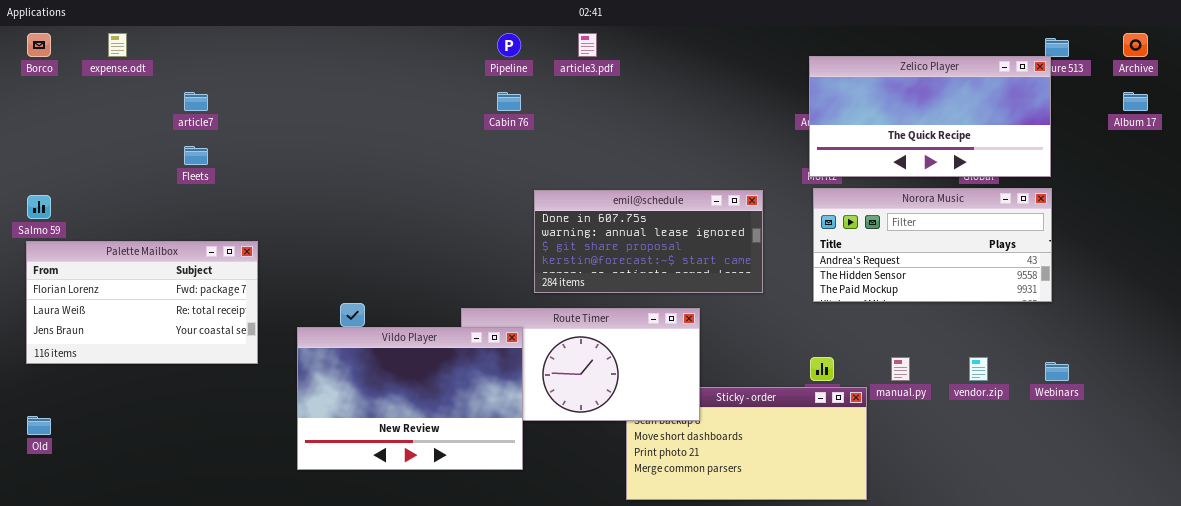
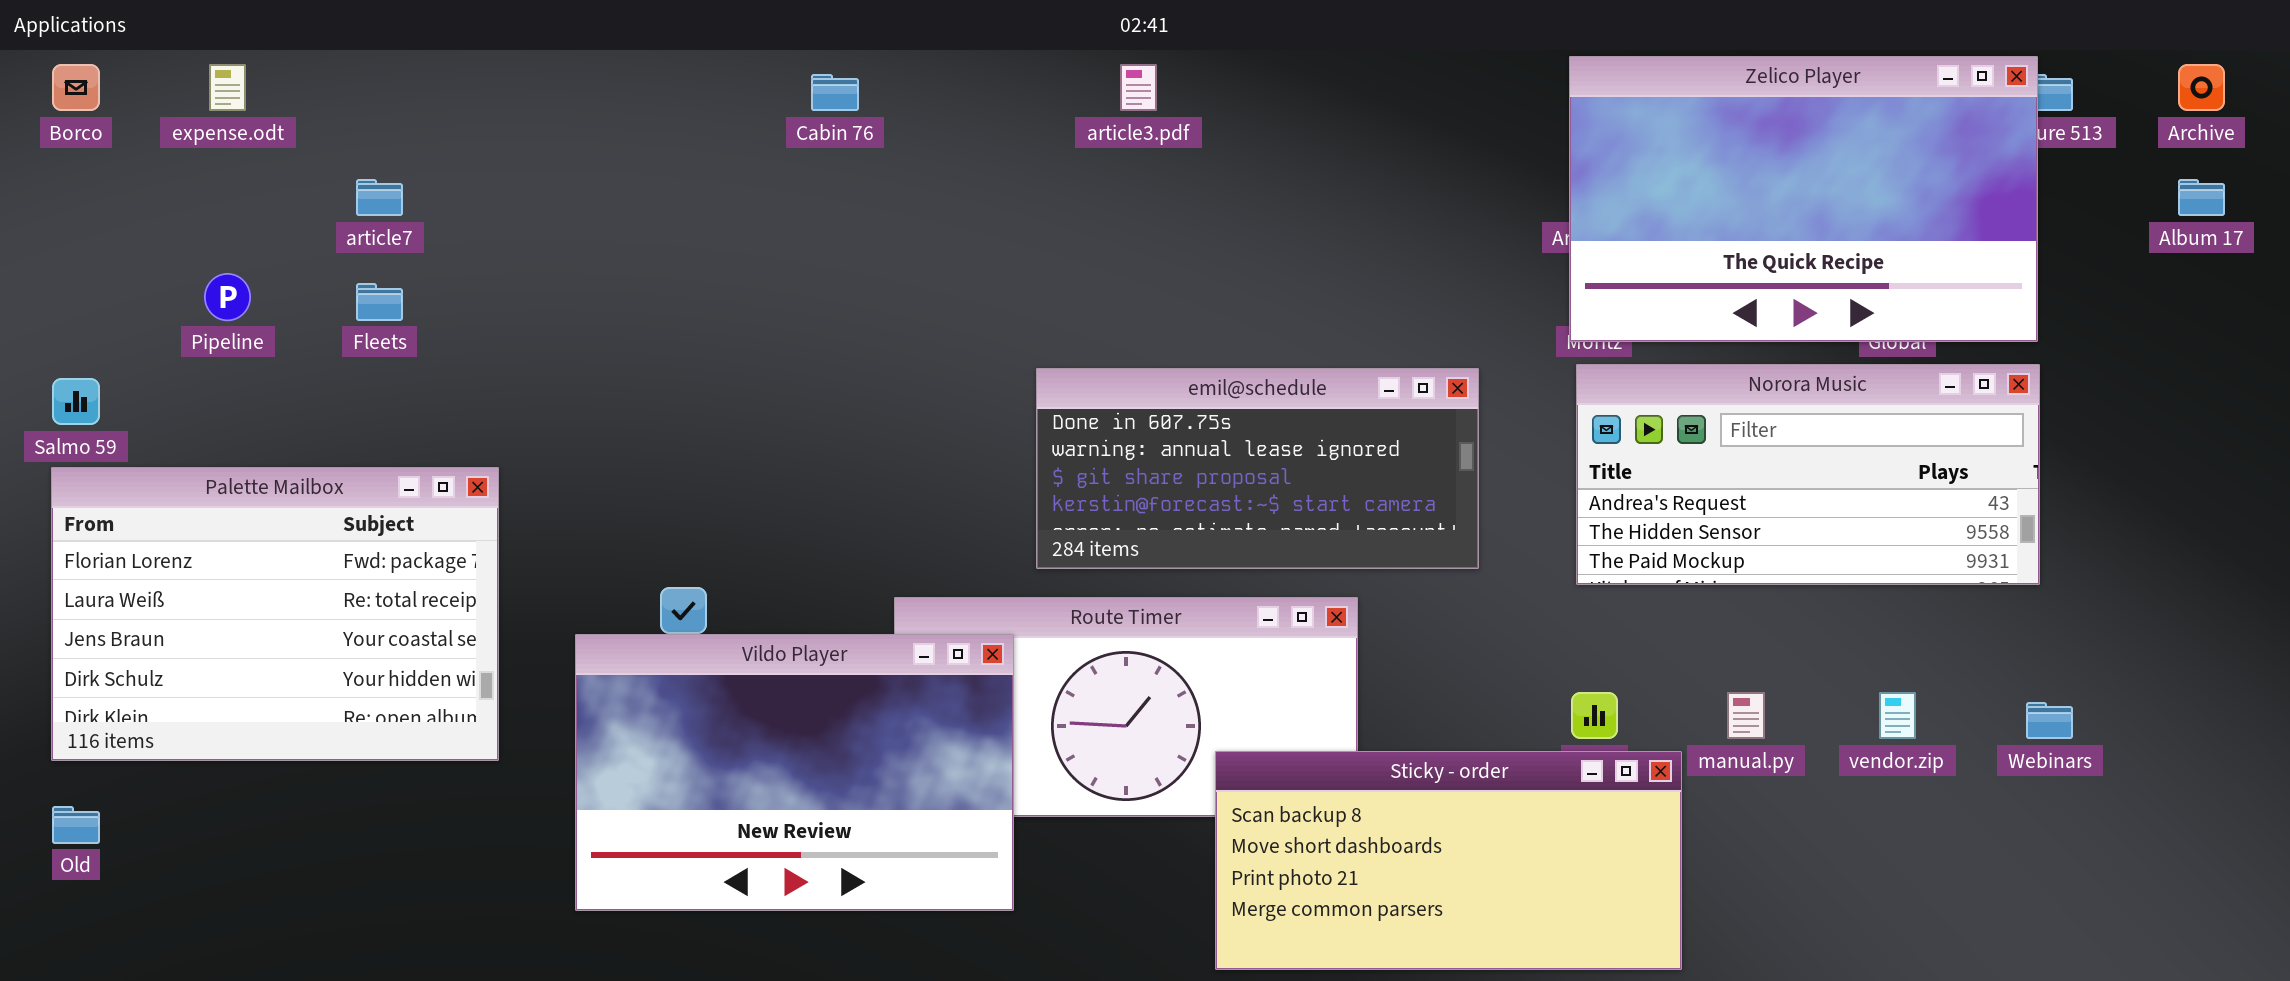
Pipeline: [497,33,521,57] -> [204,273,251,321], moved
Zelico Player: [809,56,1051,177] -> [1569,56,2038,342], resized
Cabin 76: [497,92,521,111] -> [811,74,859,111], moved
Palette Mailbox: [26,241,258,364] -> [51,467,499,761], resized
Sticky - order: [626,387,867,500] -> [1215,751,1682,970], raised

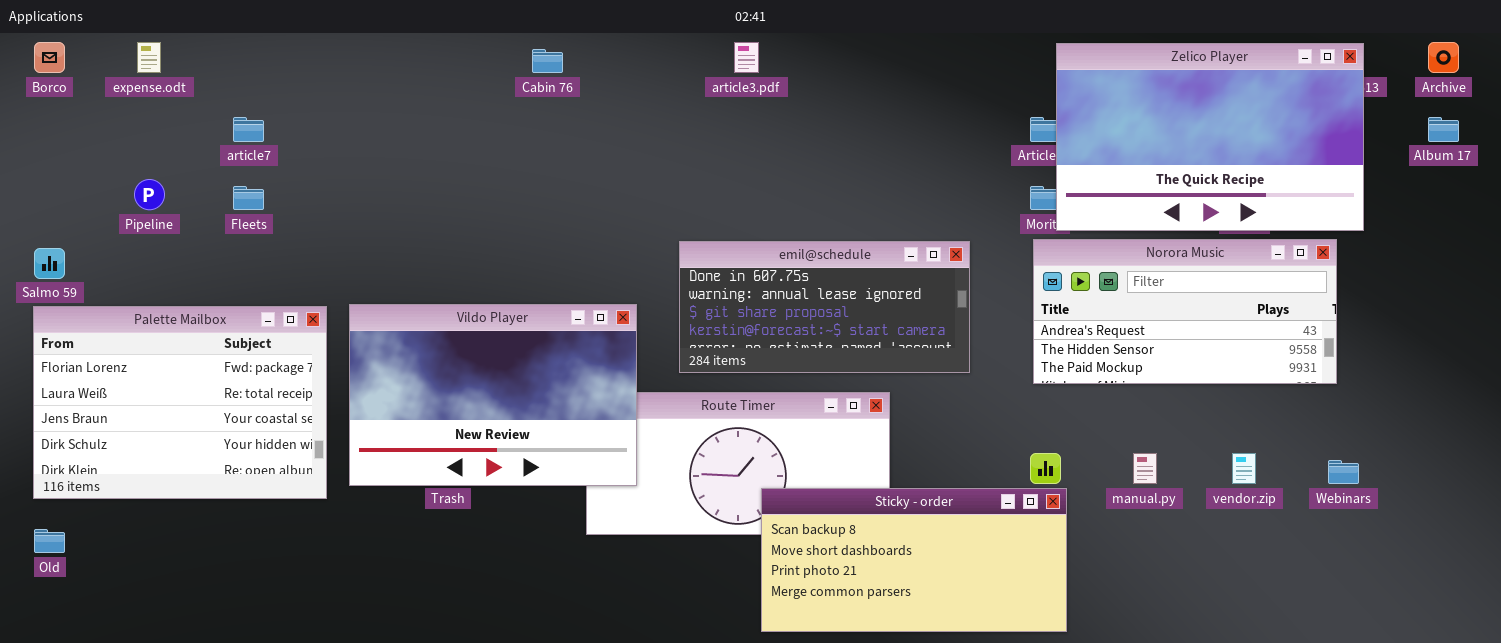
Zelico Player: [1569,56,2038,342] -> [1056,43,1364,231], moved
Vildo Player: [575,634,1014,911] -> [349,304,637,486], moved
Sticky - order: [1215,751,1682,970] -> [761,488,1067,632], moved

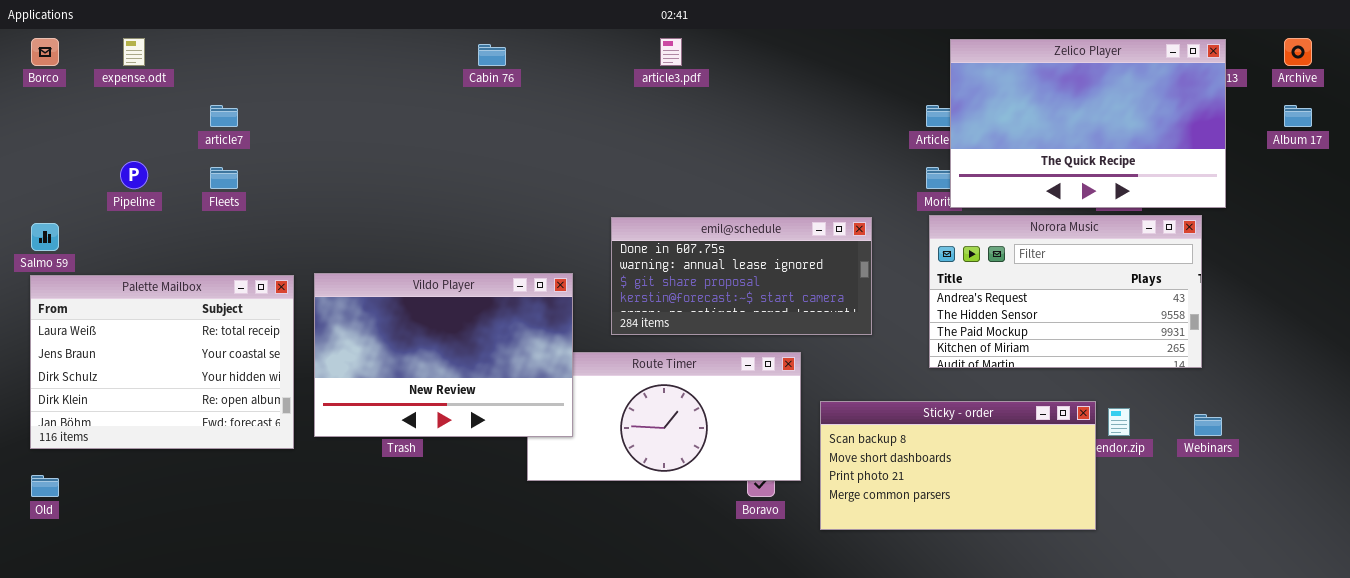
Norora Music: [1033,239,1337,384] -> [929,215,1202,368], resized
Palette Mailbox: [33,306,327,499] -> [30,275,294,449], scrolled down 1 row
Sticky - order: [761,488,1067,632] -> [820,401,1096,530], moved

